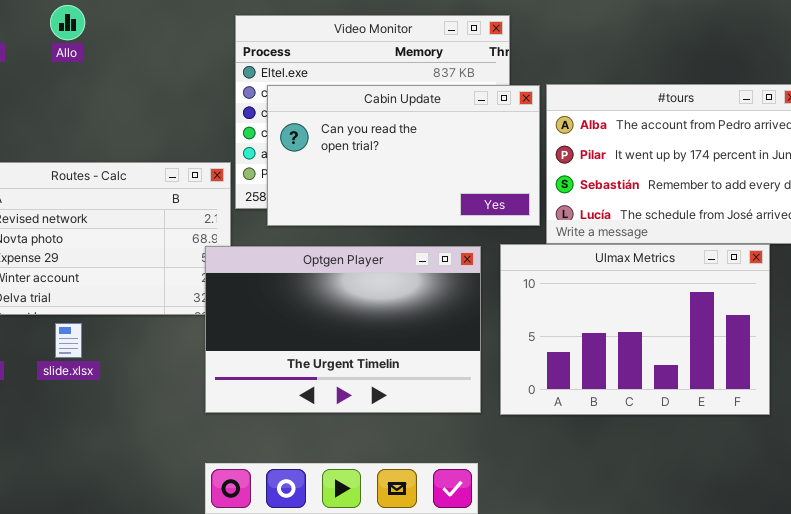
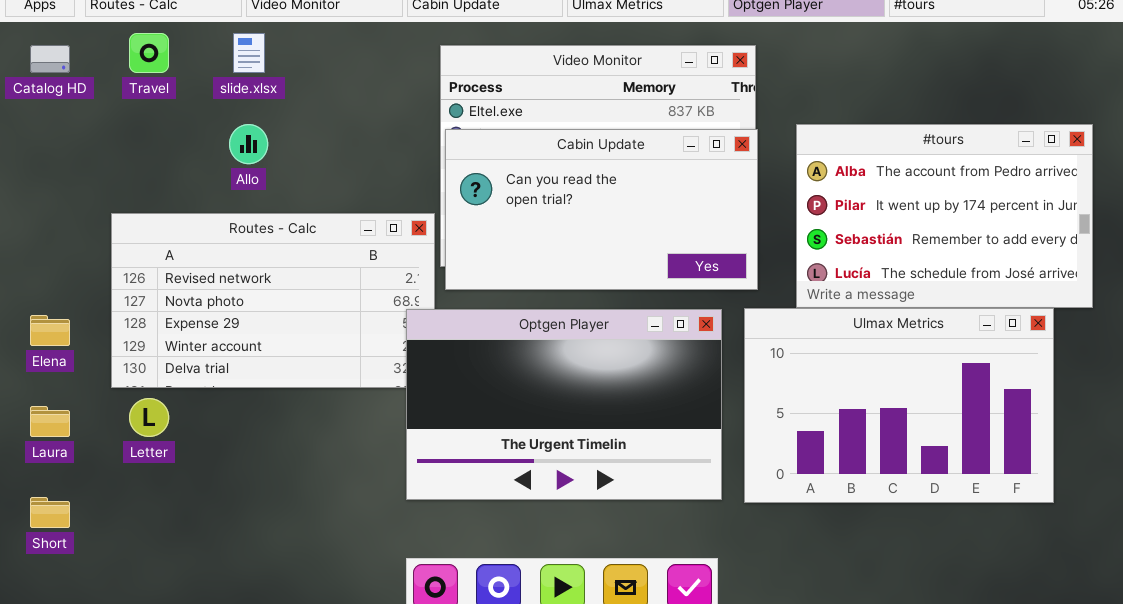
Allo: [50,5,85,40] -> [229,124,268,164], moved
Cabin Update: [267,85,540,226] -> [445,129,758,290], moved
slide.xlsx: [55,323,82,358] -> [233,33,265,73], moved

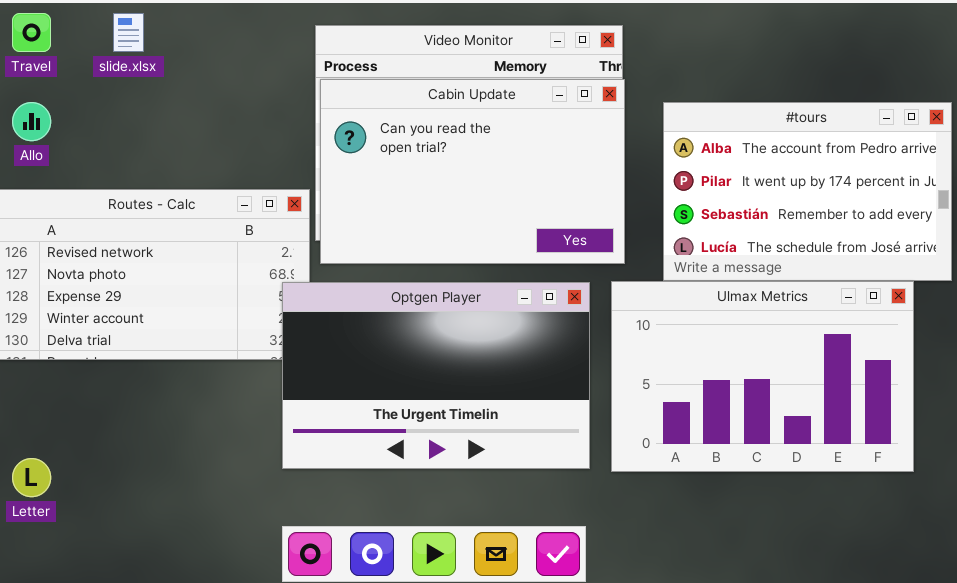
Allo: [229,124,268,164] -> [12,102,51,141], moved
Cabin Update: [445,129,758,290] -> [320,79,625,264], resized
Letter: [129,398,169,437] -> [12,458,51,497], moved

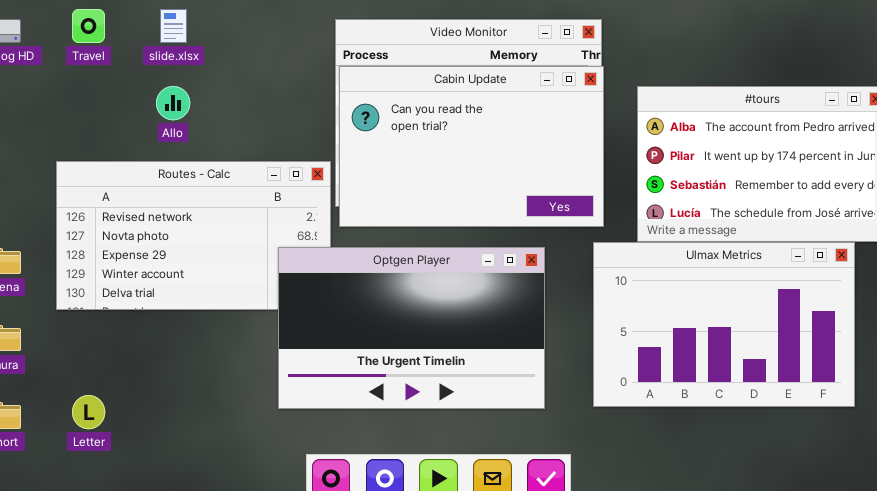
Allo: [12,102,51,141] -> [156,86,190,120], moved
Optgen Player: [282,282,590,469] -> [278,247,545,409], moved

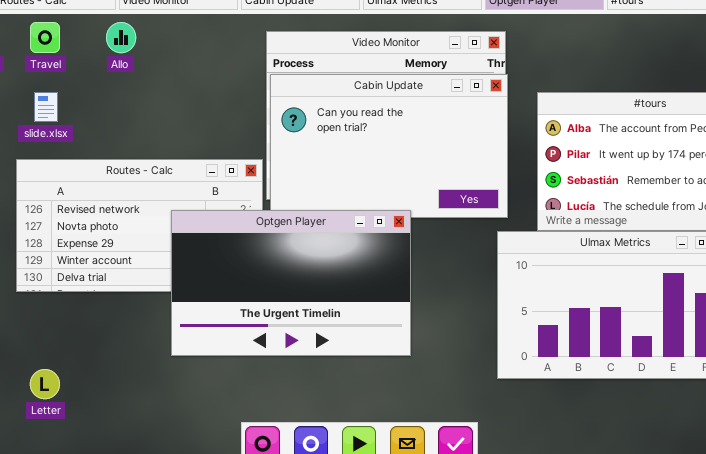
slide.xlsx: [160,9,187,43] -> [34,92,58,122], moved
Allo: [156,86,190,120] -> [106,22,136,53], moved
Optgen Player: [278,247,545,409] -> [171,210,411,356], moved

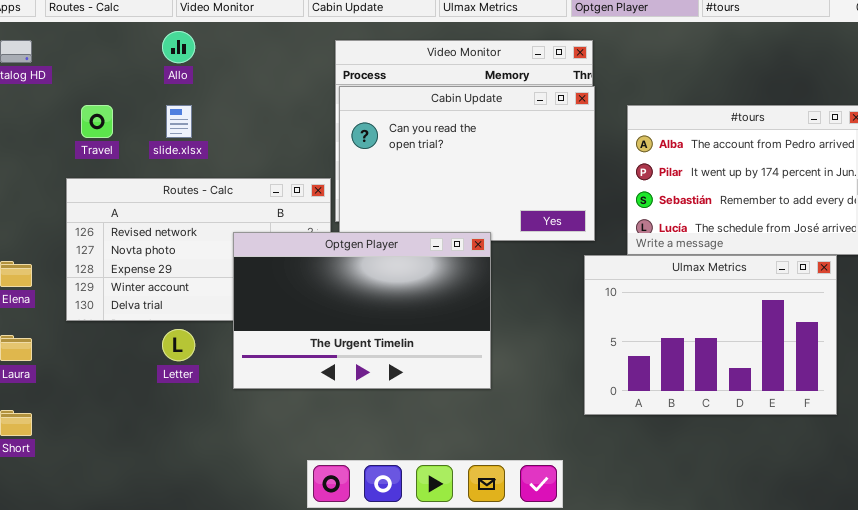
Travel: [30,22,60,53] -> [81,105,113,138], moved
slide.xlsx: [34,92,58,122] -> [166,105,192,138], moved
Letter: [30,369,60,399] -> [162,329,195,361], moved

